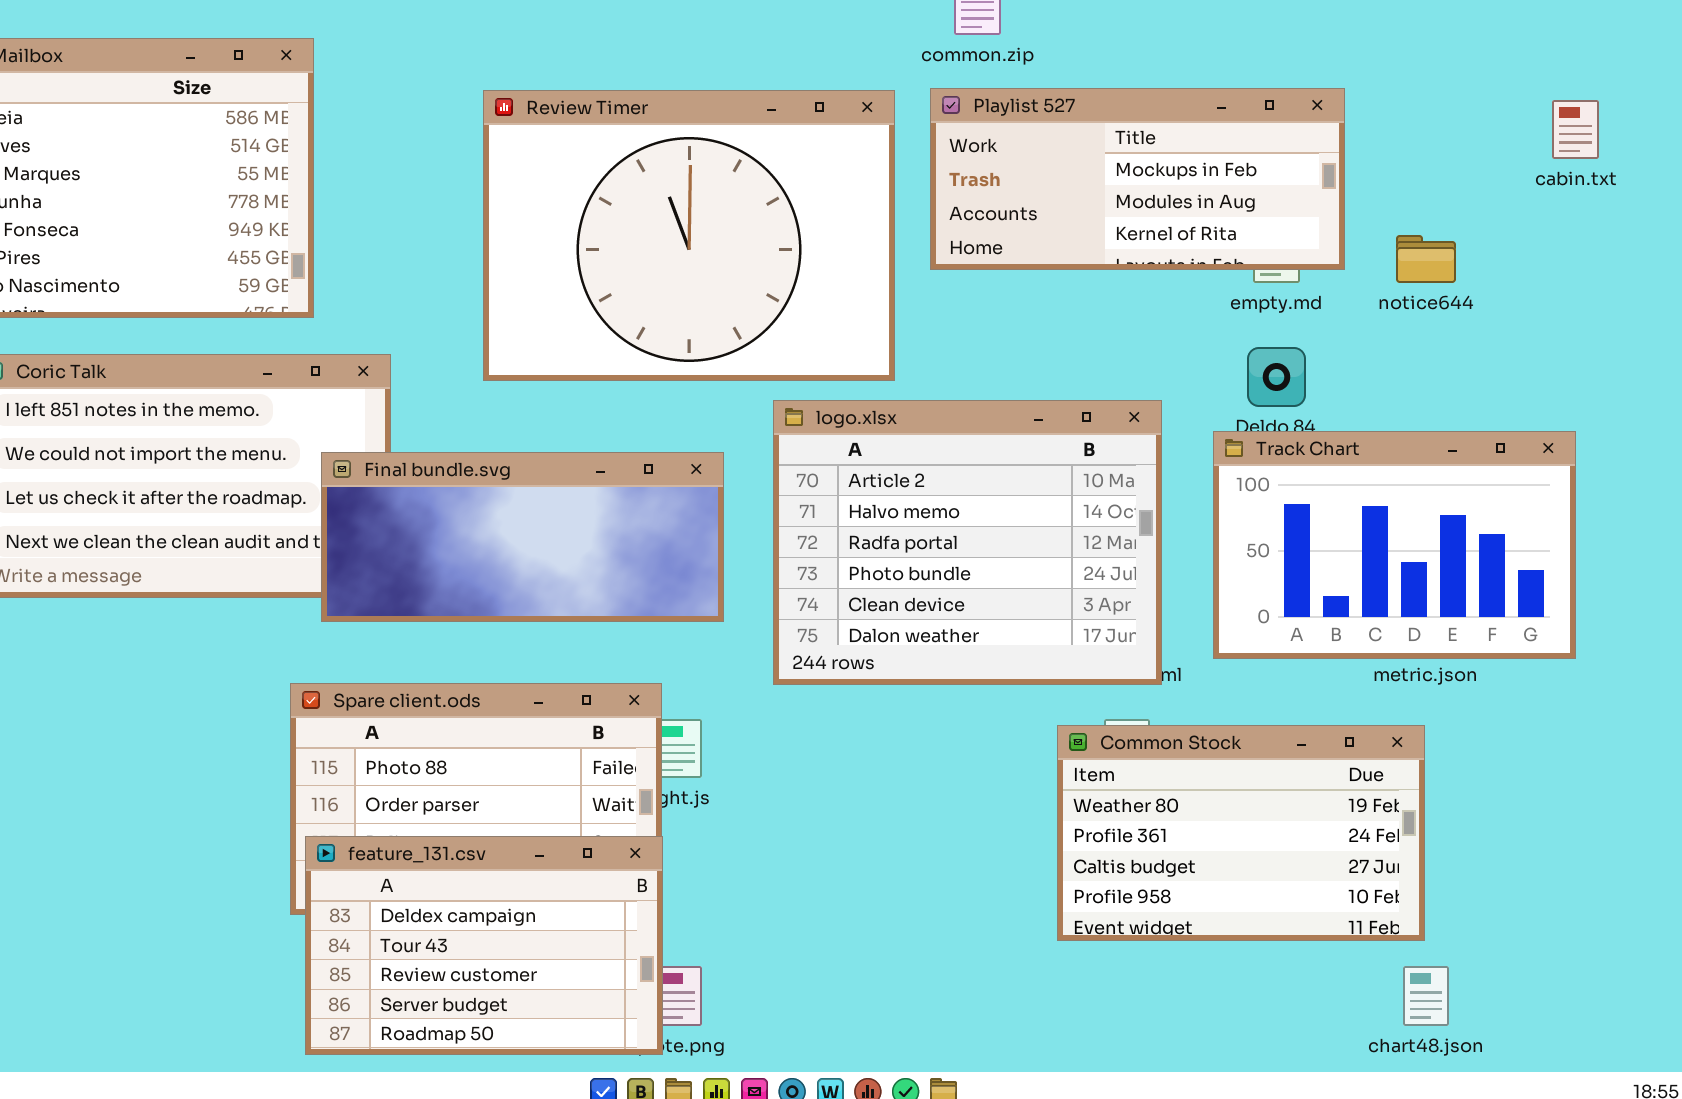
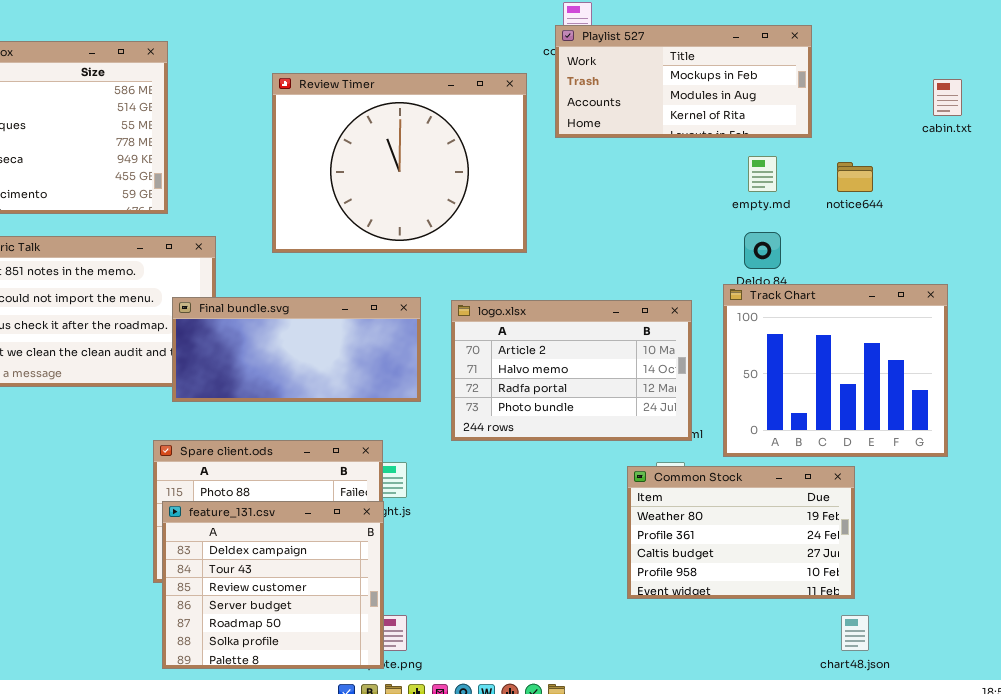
Playlist 527: [930,88,1345,270] -> [555,25,812,138], moved
logo.xlsx: [773,400,1162,685] -> [451,300,692,441], resized
Track Chart: [1213,431,1576,659] -> [723,284,948,457], resized
feature_131.csv: [305,836,663,1055] -> [162,501,384,669], resized

